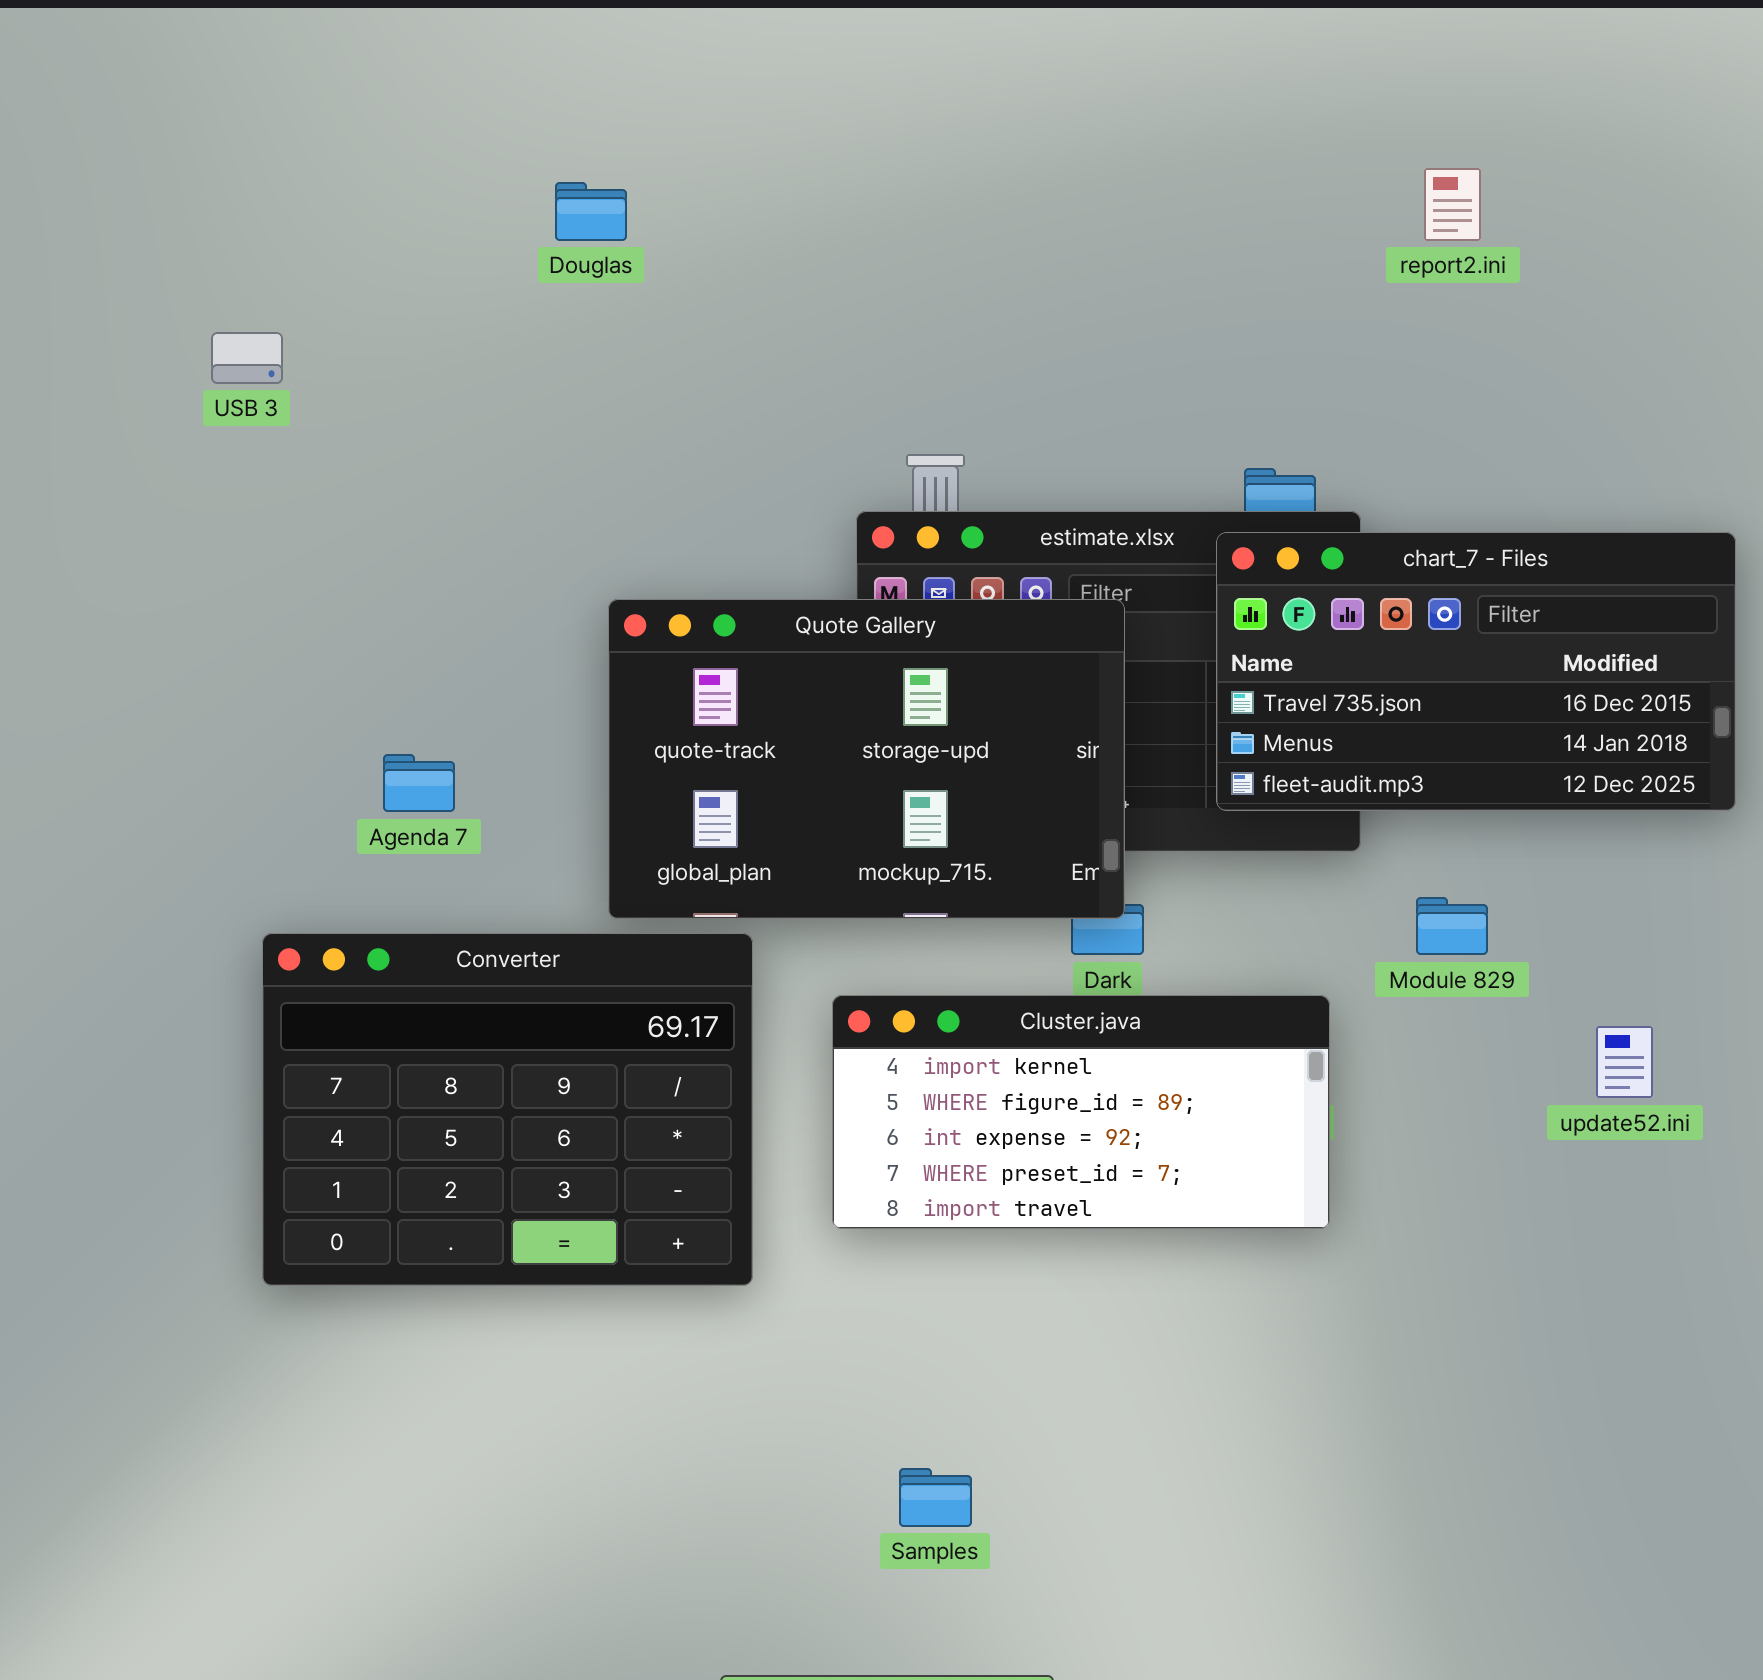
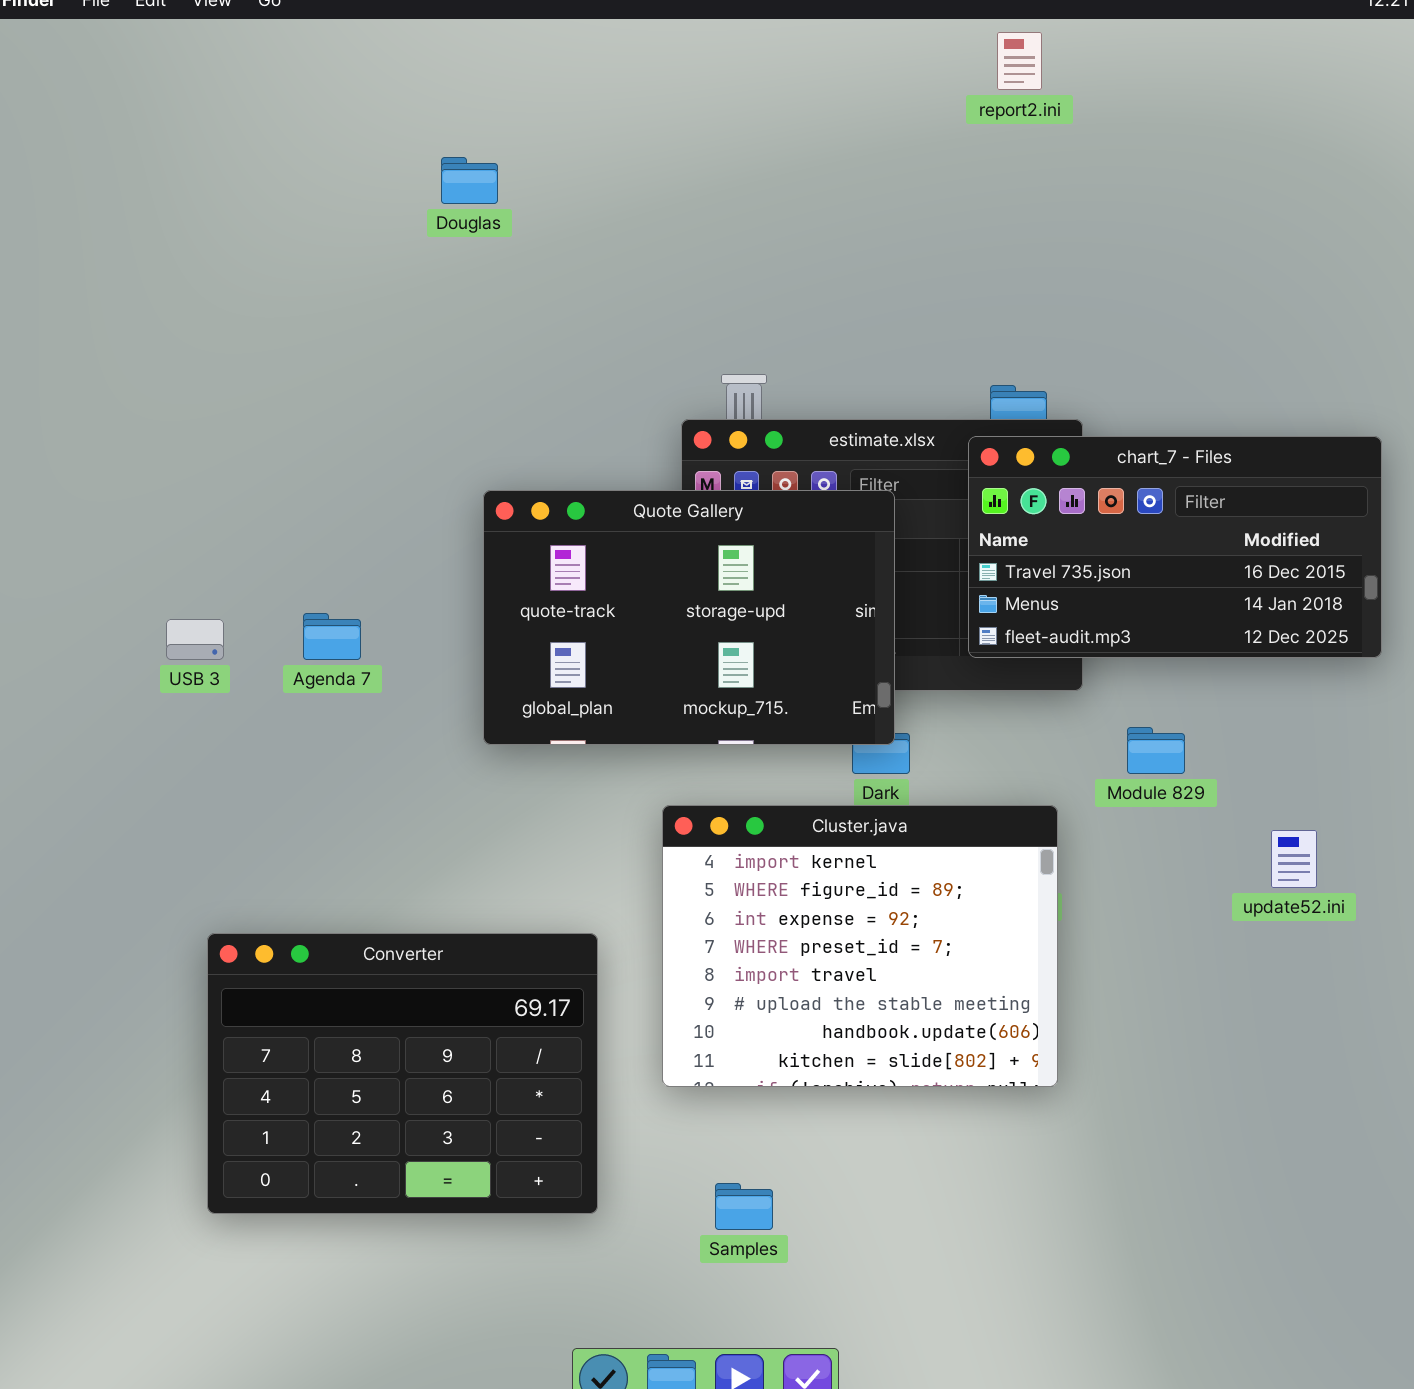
report2.ini: [1424,168,1481,241] -> [997,32,1042,90], moved
USB 3: [211,332,283,384] -> [166,619,224,660], moved
Converter: [262,933,753,1286] -> [207,933,598,1214], moved
Cluster.java: [832,995,1330,1229] -> [662,805,1058,1087], resized

